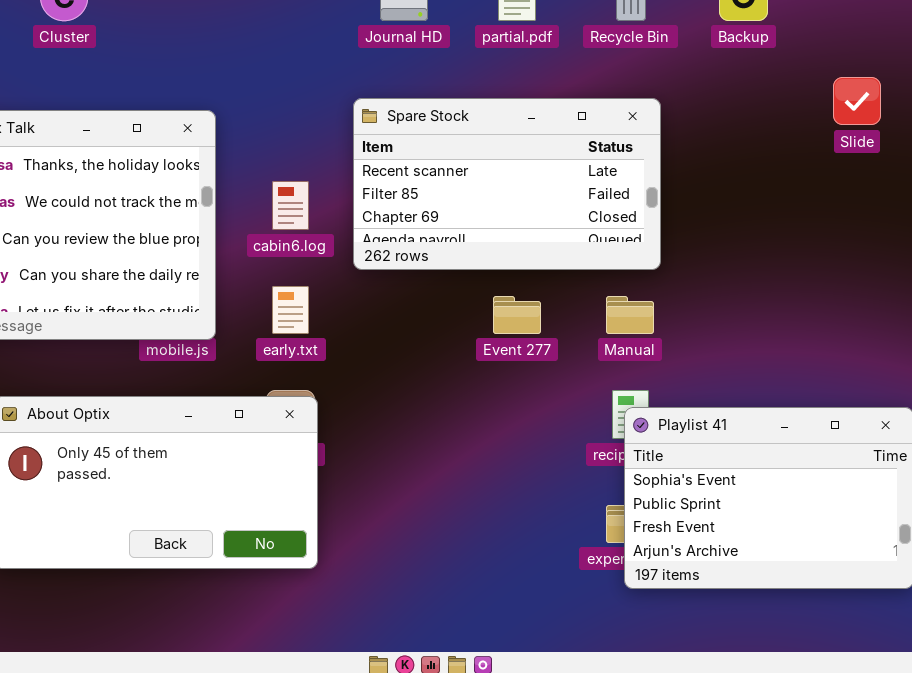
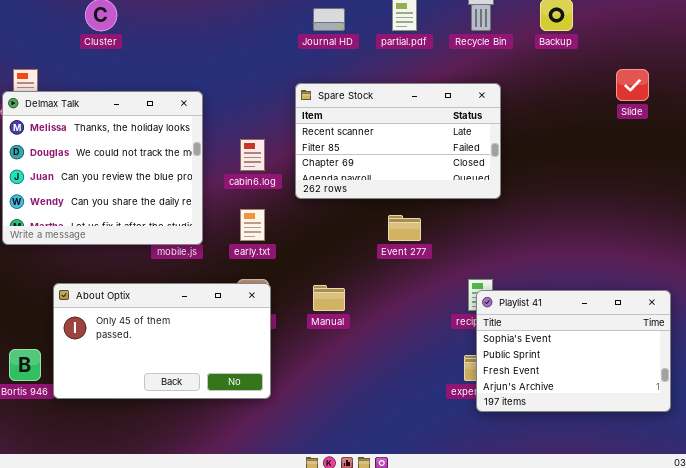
Manual: [606,296,654,334] -> [313,285,345,311], moved

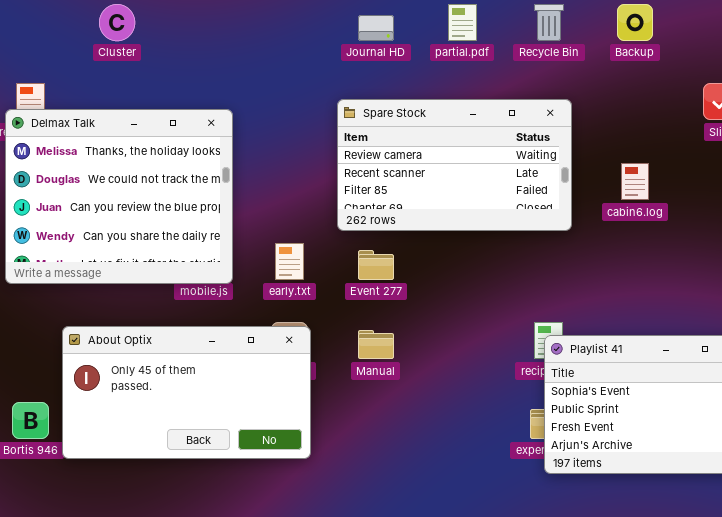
Spare Stock: [295,83,501,199] -> [337,99,572,231], scrolled up 1 row
cabin6.log: [240,139,265,171] -> [621,163,649,200], moved
Event 277: [388,215,421,241] -> [358,250,394,280], moved

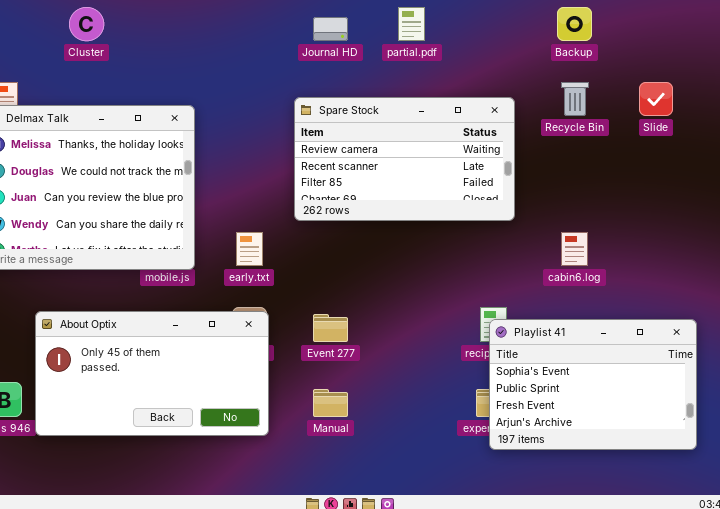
Recycle Bin: [534,4,564,41] -> [561,82,589,116], moved
cabin6.log: [621,163,649,200] -> [561,232,588,266], moved
Event 277: [358,250,394,280] -> [313,314,348,342], moved
Manual: [358,330,394,359] -> [313,389,348,417], moved

